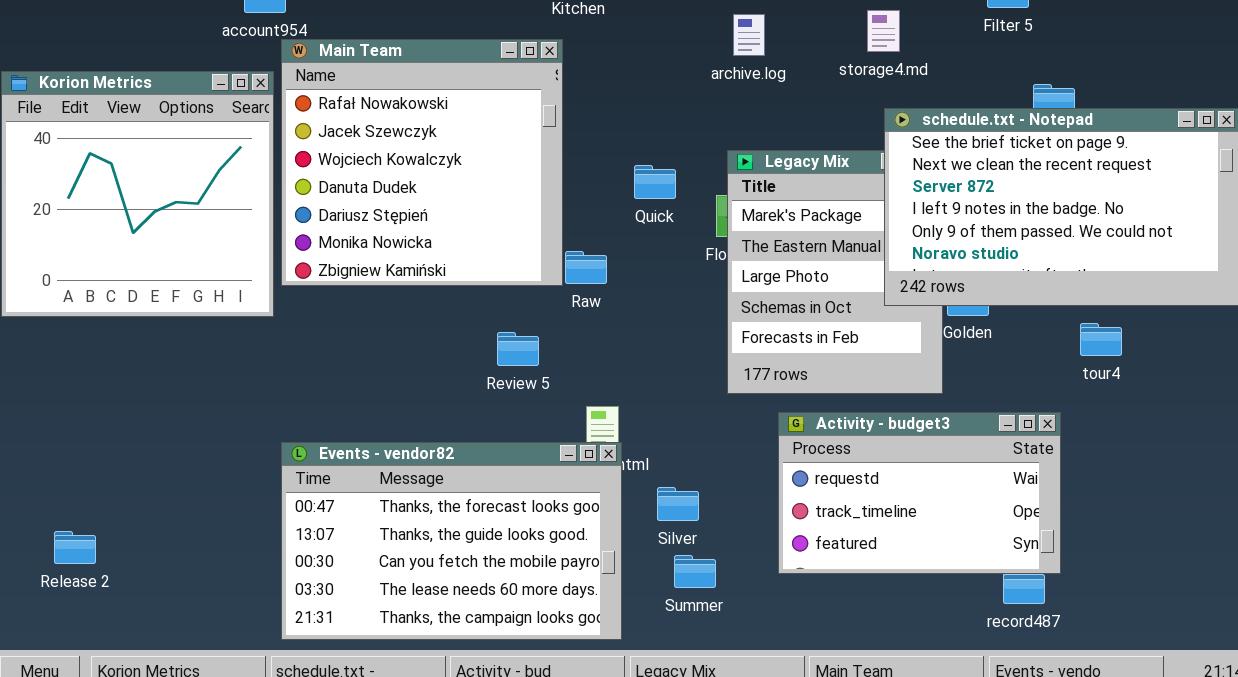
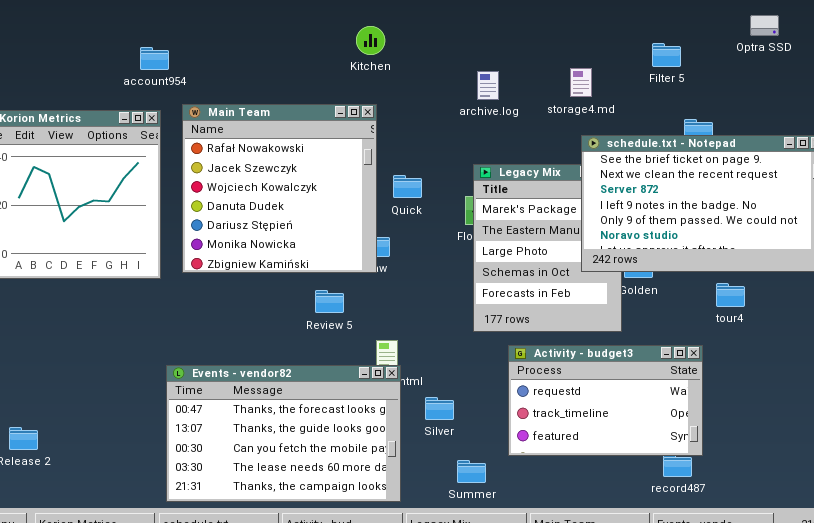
Main Team: [281,39,563,286] -> [182,104,377,273], moved
Quick: [634,165,676,199] -> [393,175,422,198], moved
Summer: [674,555,716,588] -> [457,460,486,483], moved

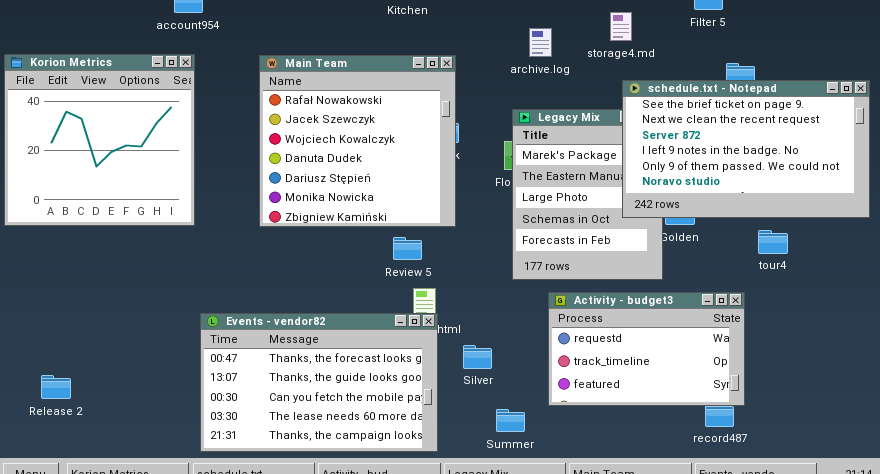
archive.log: [477,71,499,100] -> [529,28,552,57], moved
Main Team: [182,104,377,273] -> [259,55,456,227], moved
Review 5: [315,290,344,313] -> [393,237,422,260], moved

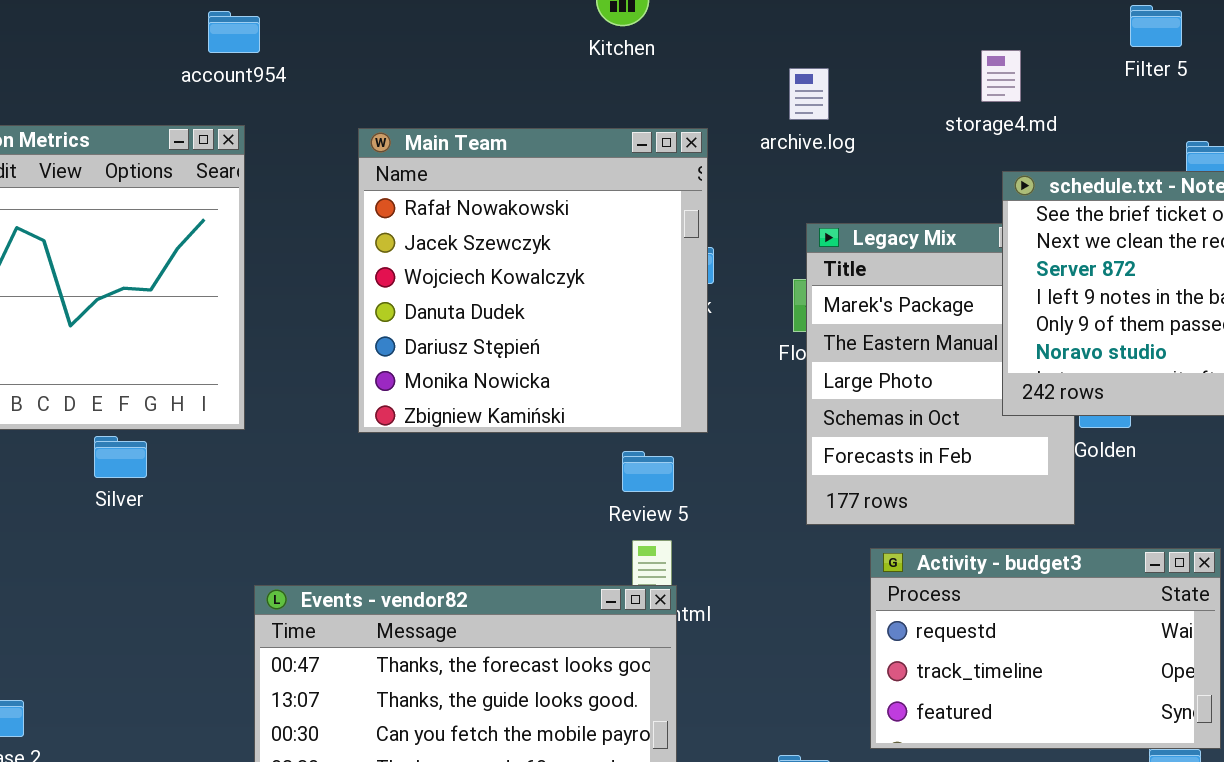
archive.log: [529,28,552,57] -> [789,68,829,120], moved
Review 5: [393,237,422,260] -> [622,451,674,492], moved
Silver: [463,345,492,369] -> [94,436,147,478], moved

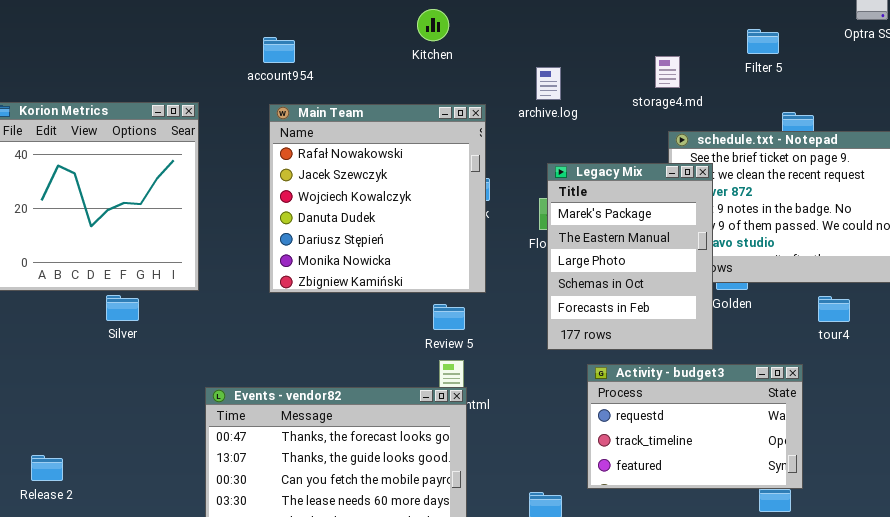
account954: [208,11,260,53] -> [263,37,295,63], moved
Legacy Mix: [806,223,1075,525] -> [547,163,713,350], raised

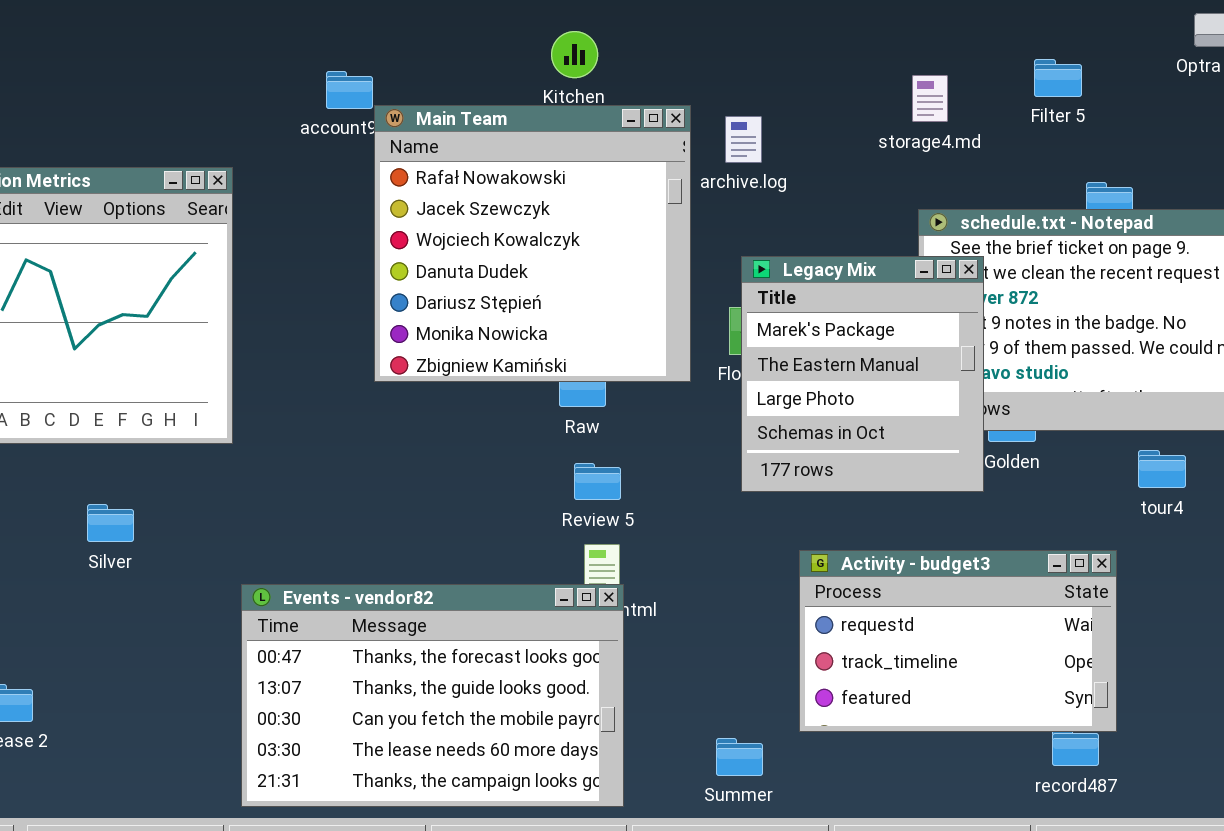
storage4.md: [655,56,680,88] -> [912,75,948,122], moved
Main Team: [269,104,486,293] -> [374,105,691,382], moved
Legacy Mix: [547,163,713,350] -> [741,256,984,492], resized
Silver: [106,295,139,321] -> [87,504,134,542], moved

